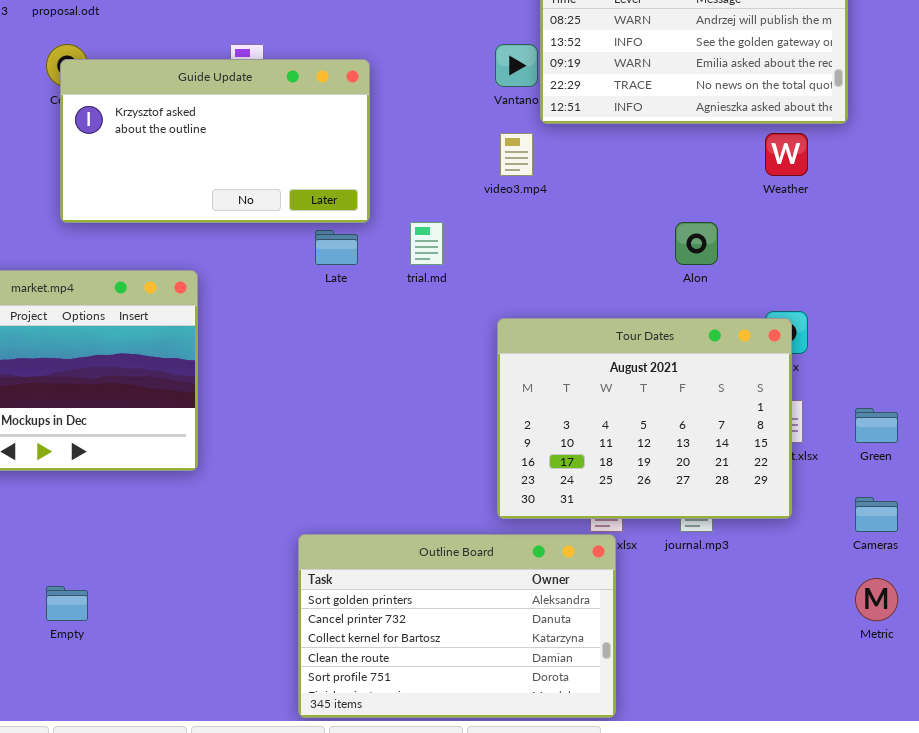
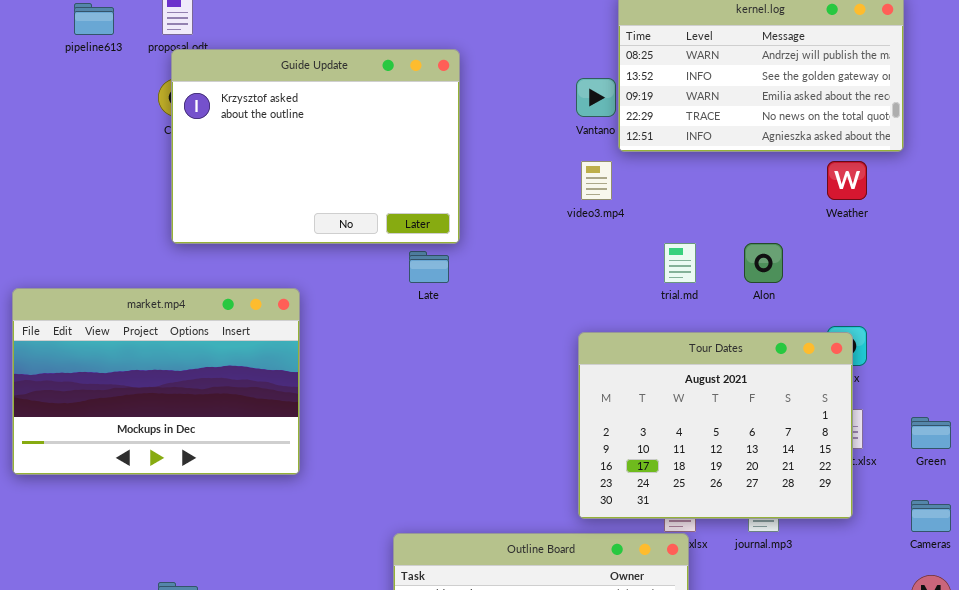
Guide Update: [60,59,370,223] -> [171,49,460,244], resized
trial.md: [410,222,443,265] -> [664,243,696,283], moved

